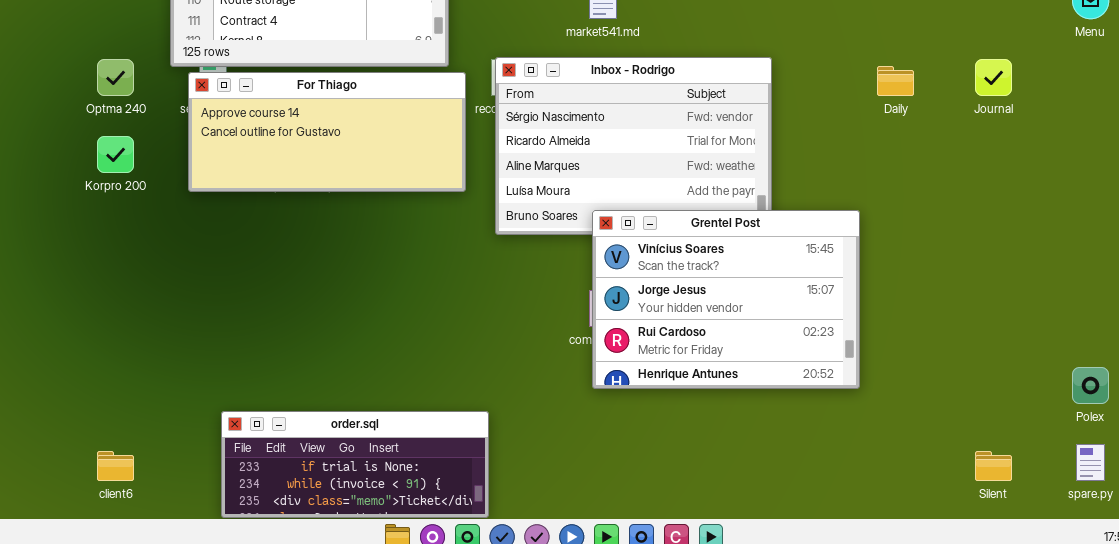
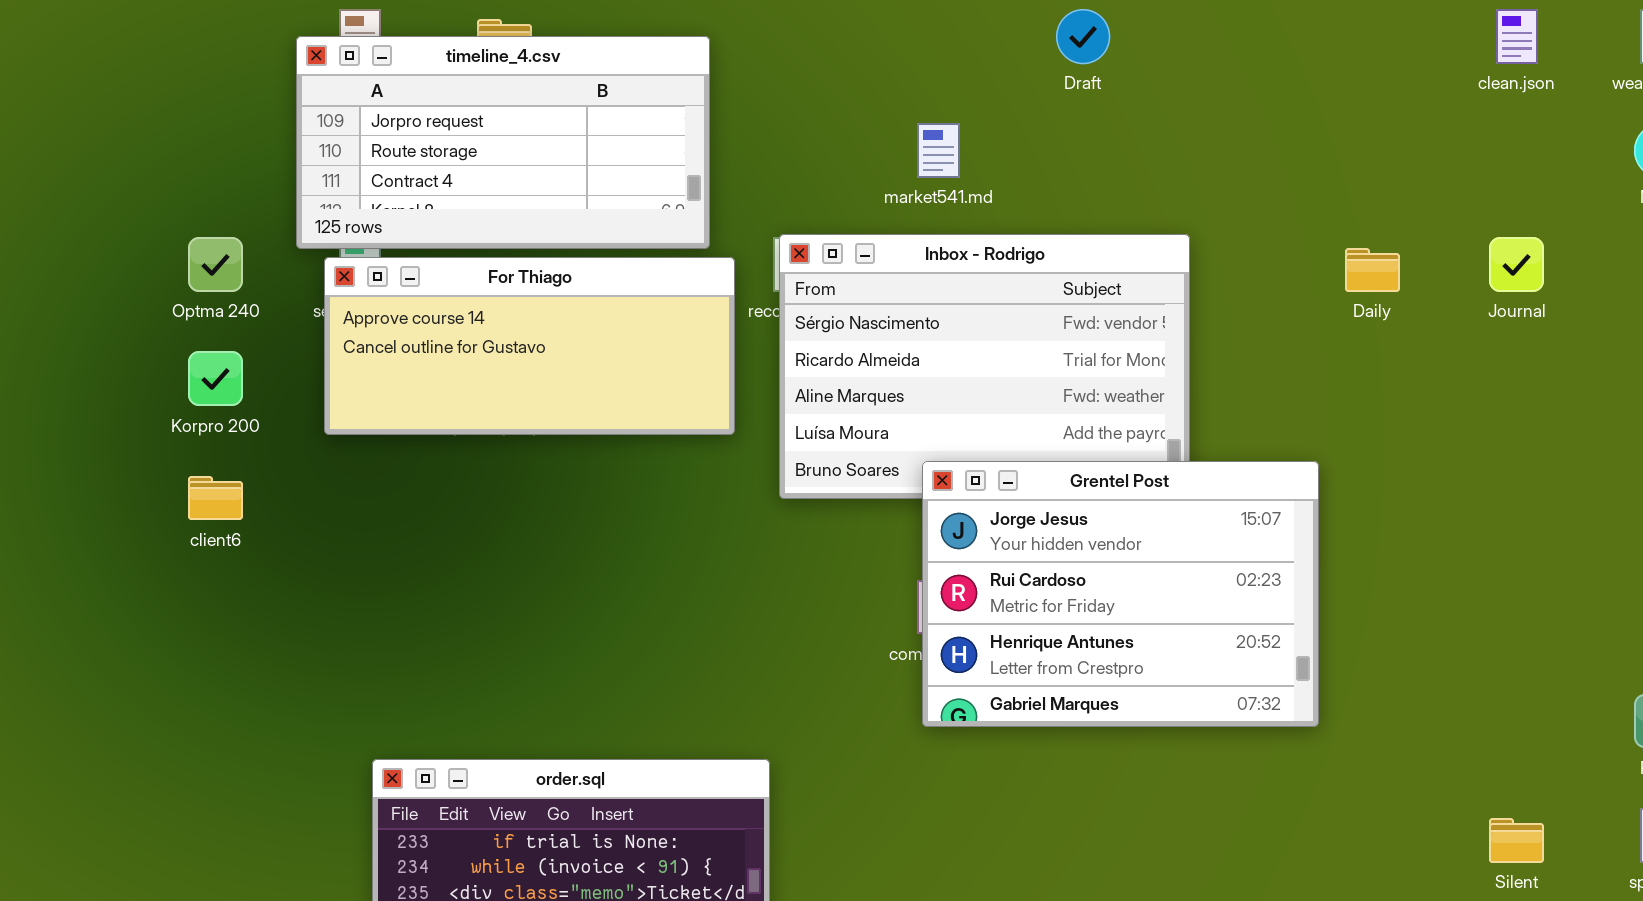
Grentel Post: [592,210,860,389] -> [922,461,1319,727], scrolled down 1 row
client6: [97,451,134,481] -> [188,476,243,520], moved

